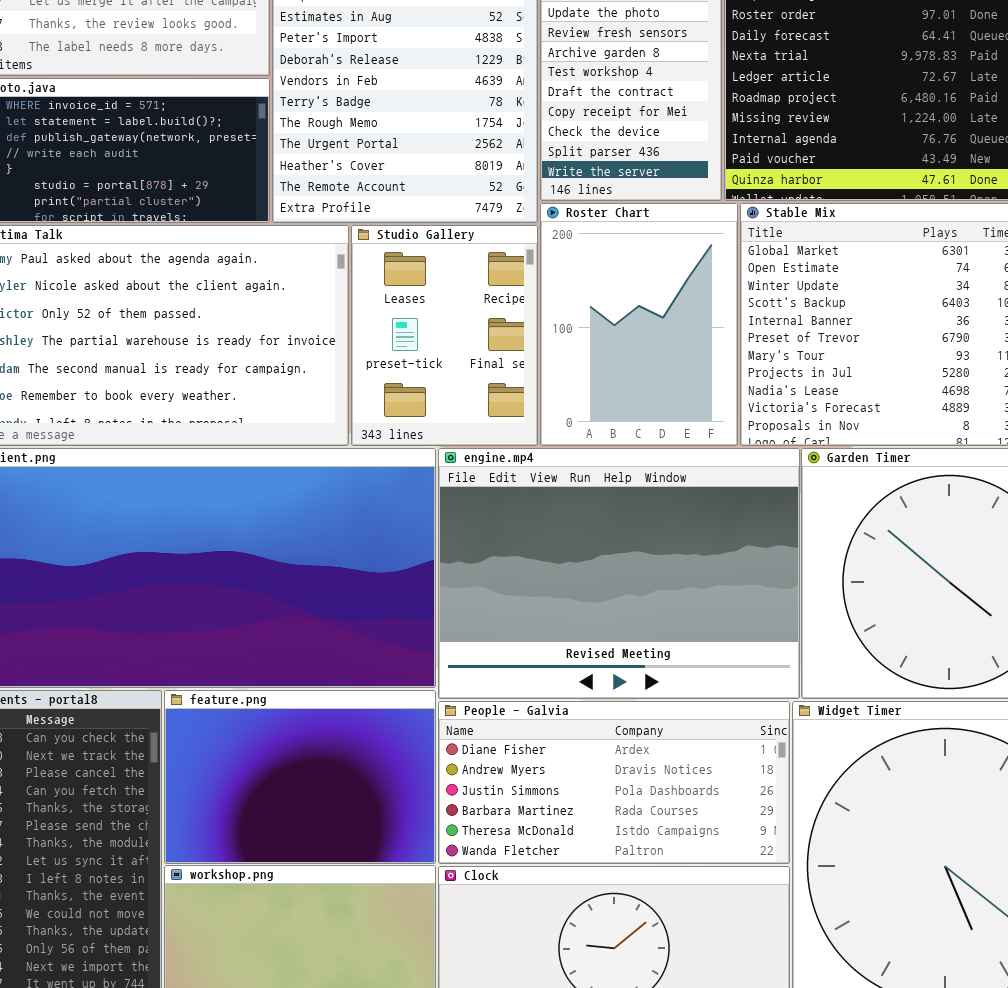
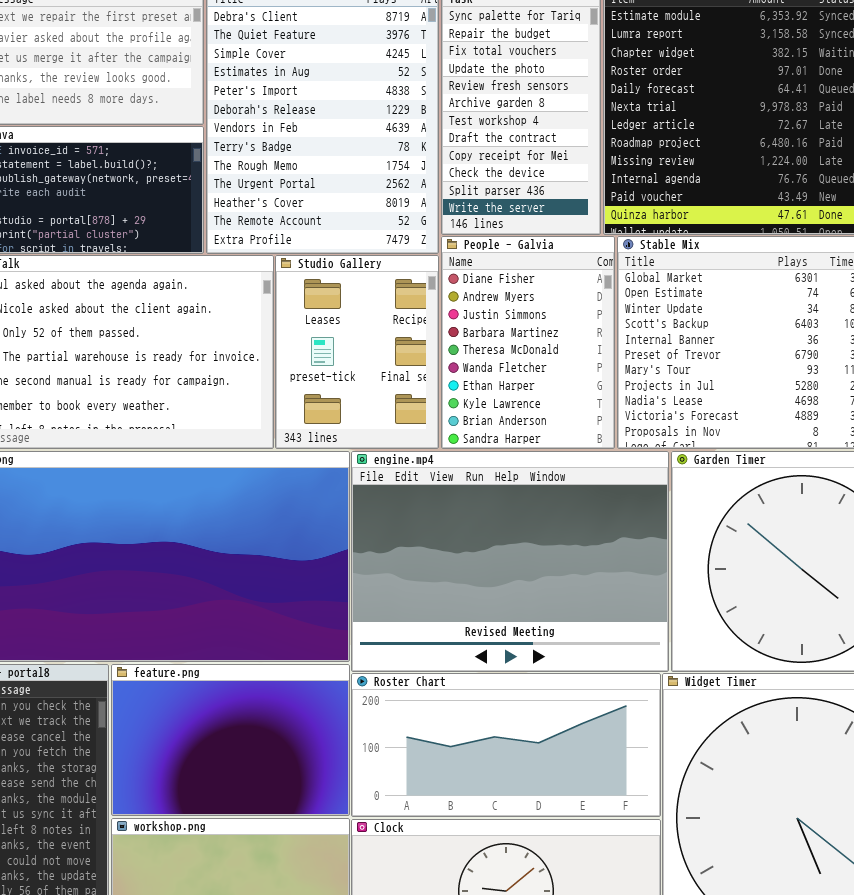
Roster Chart: [540,203,738,446] -> [351,673,661,817], moved, resized
People - Galvia: [438,701,790,864] -> [441,236,615,449], moved, resized

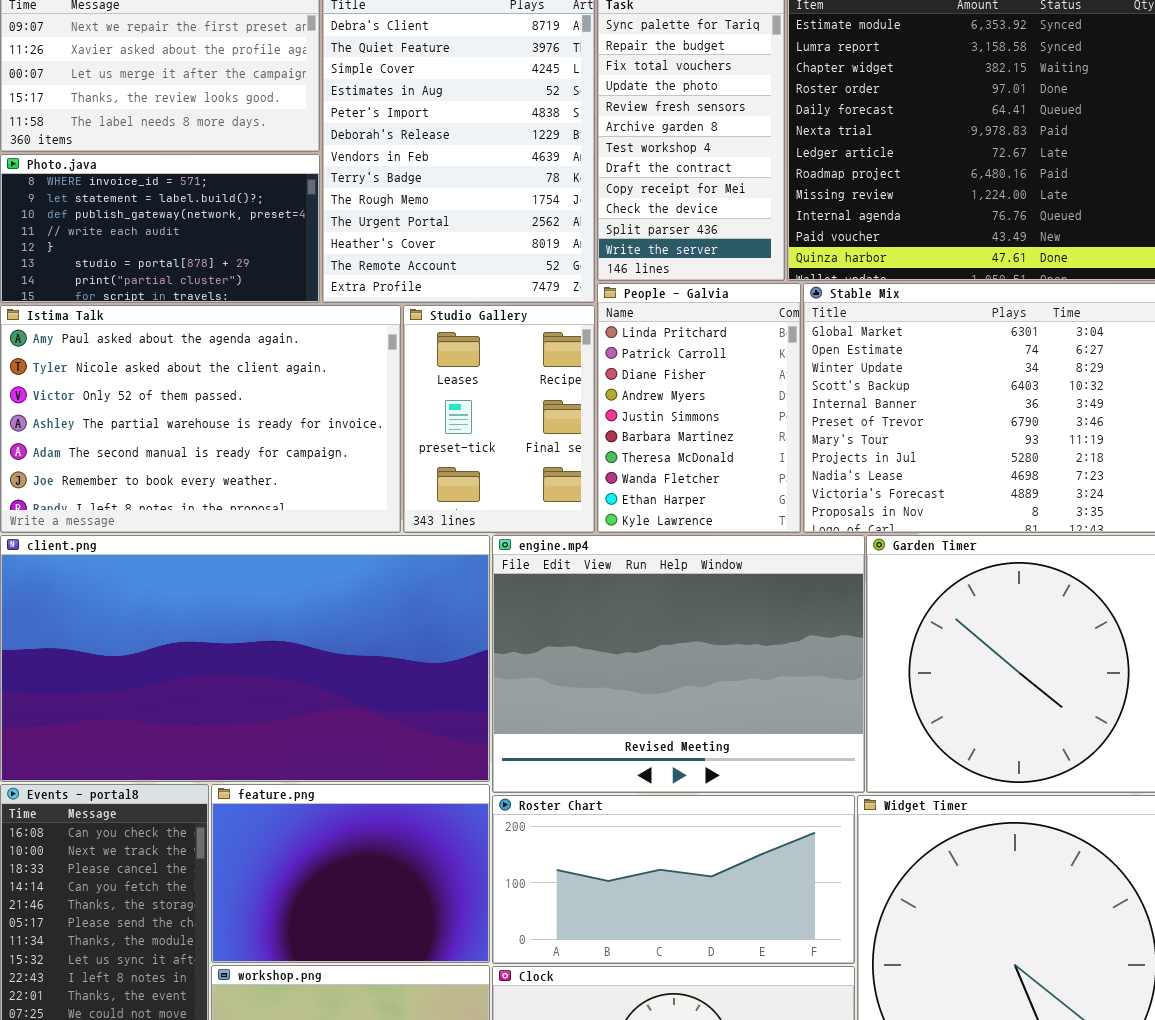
People - Galvia: [441,236,615,449] -> [597,283,801,533], scrolled up 2 rows

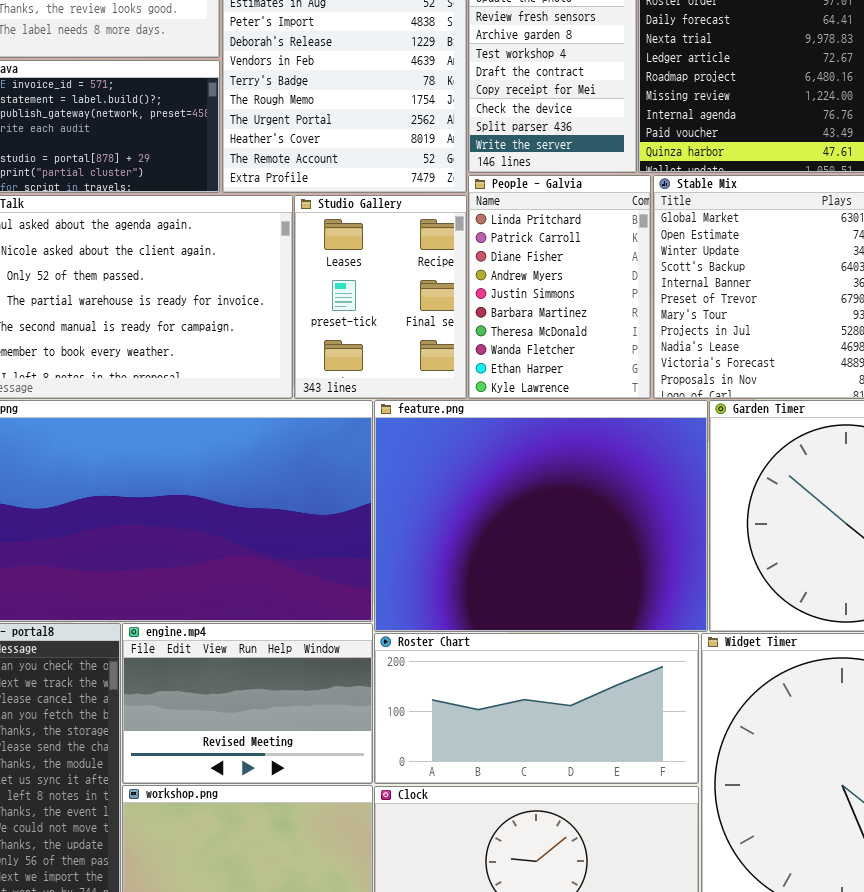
engine.mp4: [492,535,865,793] -> [122,623,373,784], moved, resized
feature.png: [211,784,490,963] -> [374,400,708,632], moved, resized

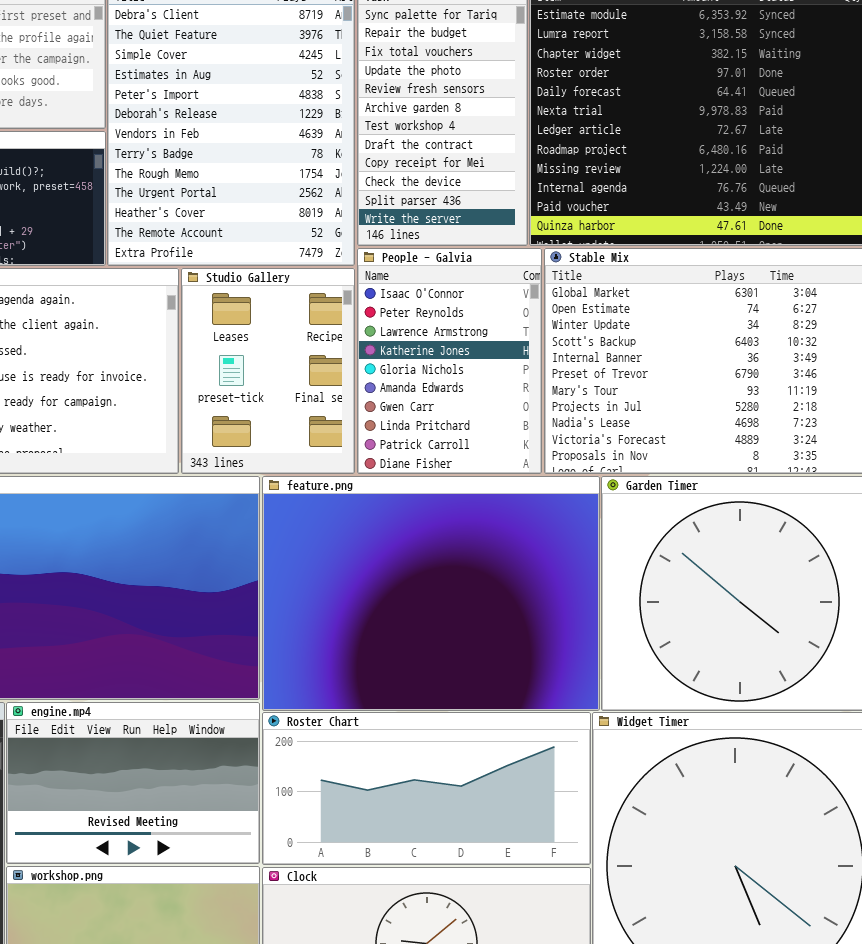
People - Galvia: [468,175,651,399] -> [357,248,542,474], scrolled up 7 rows

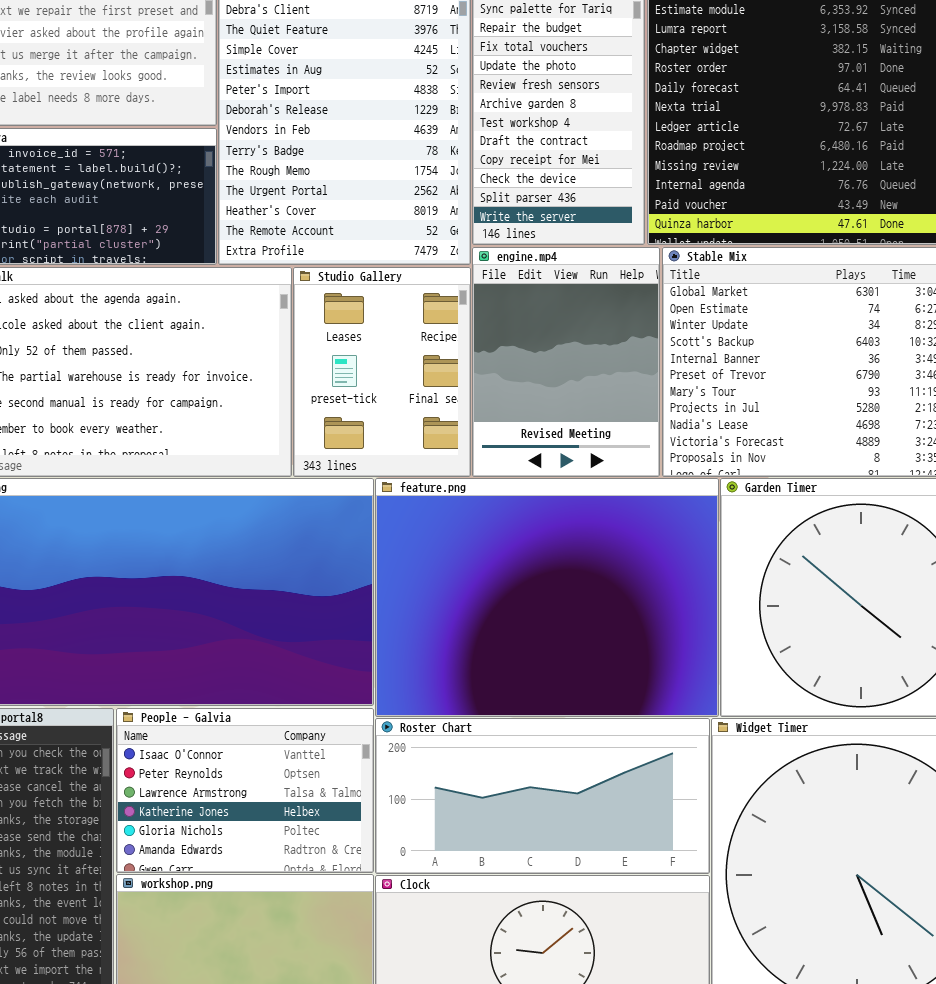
People - Galvia: [357,248,542,474] -> [116,708,374,873], moved, resized
engine.mp4: [6,702,260,864] -> [472,247,660,477], moved, resized

